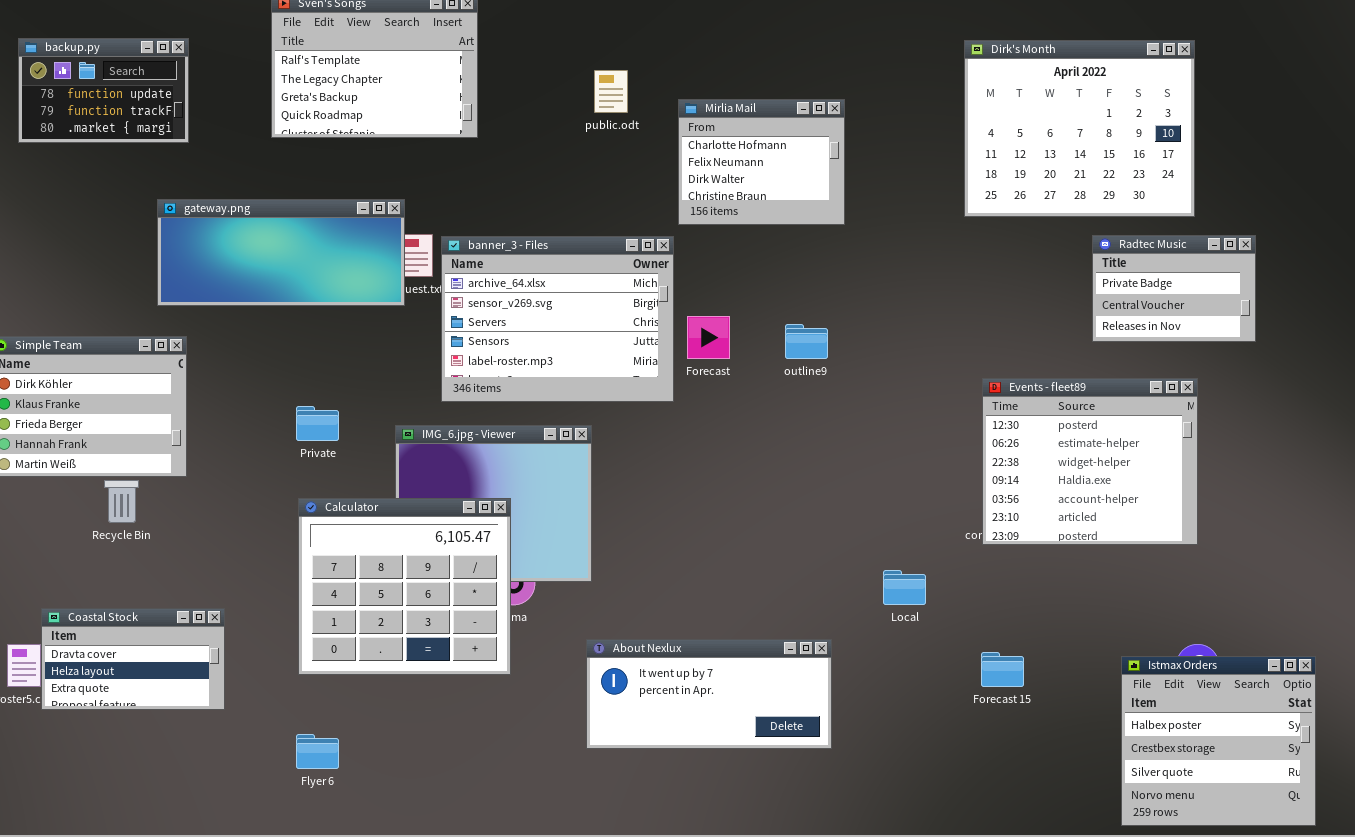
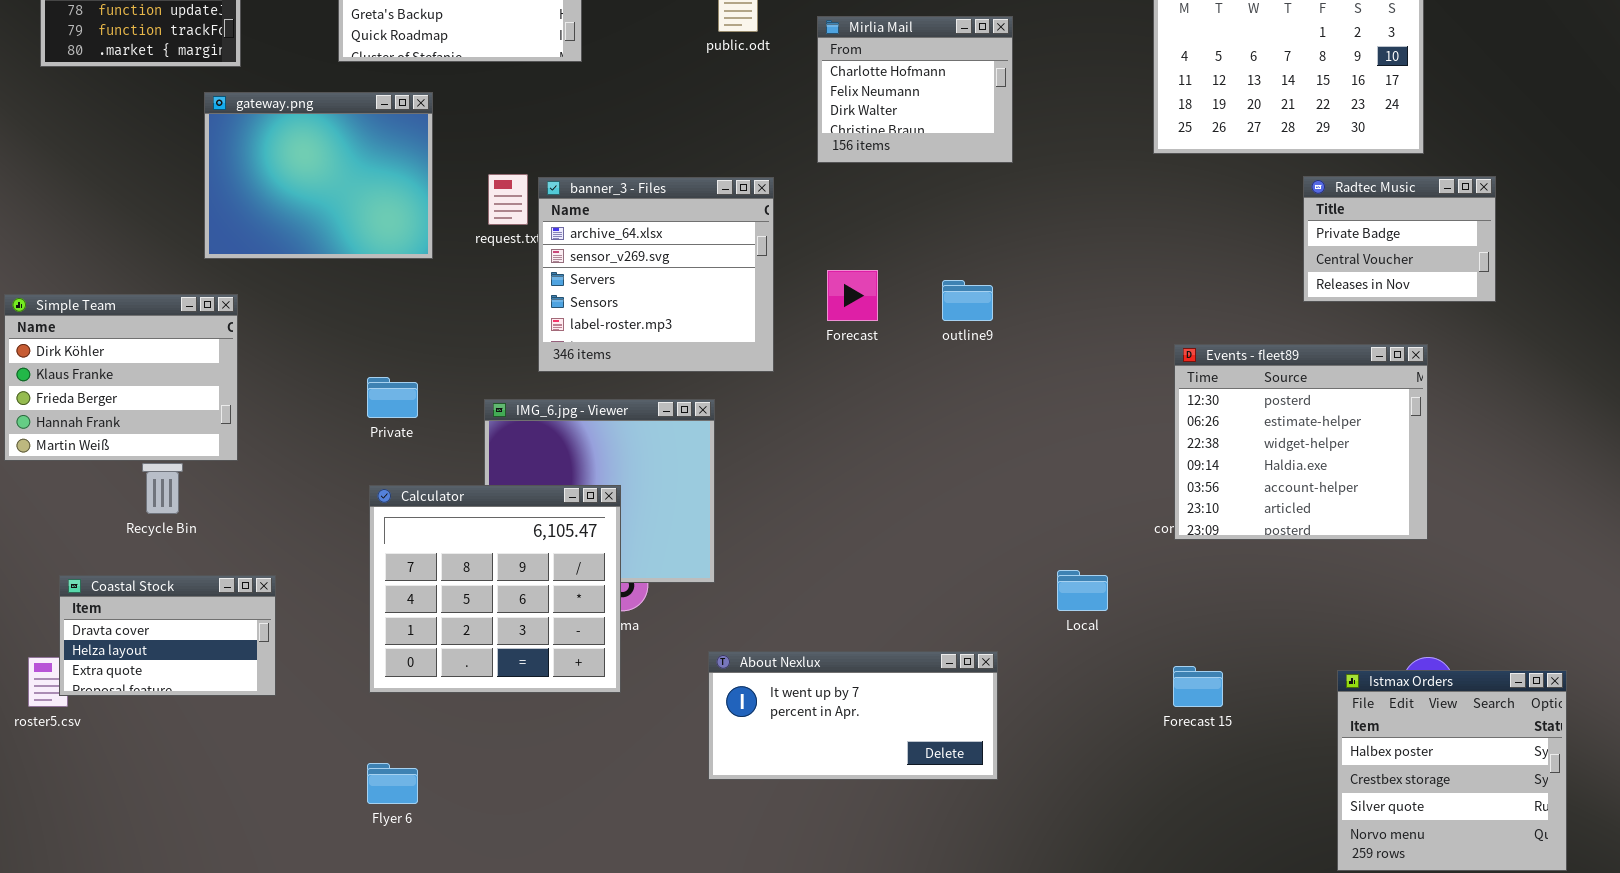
gateway.png: [157,199,405,306] -> [204,92,433,259], resized
banner_3 - Files: [441,236,674,402] -> [538,177,774,372], resized
Coastal Stock: [41,608,225,710] -> [59,575,276,696], moved

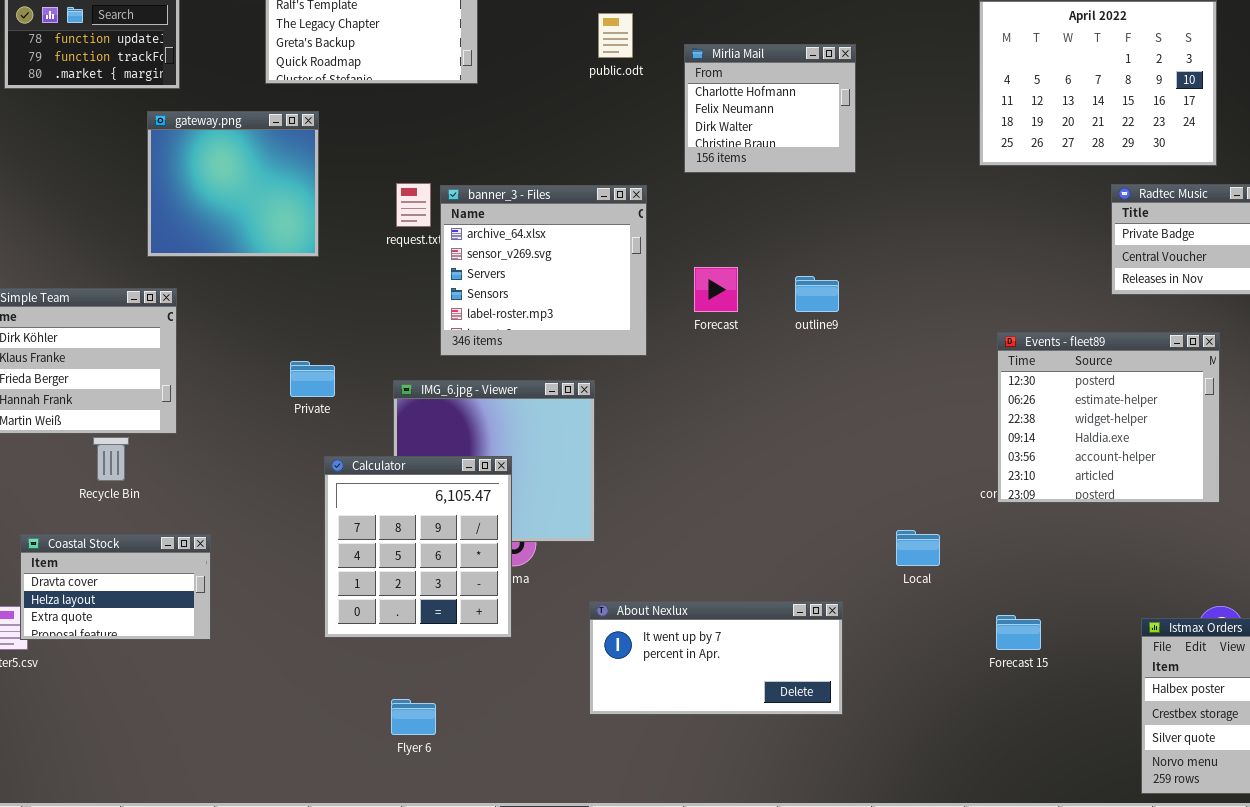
gateway.png: [204,92,433,259] -> [147,111,319,257], resized
Calculator: [369,485,621,693] -> [324,456,512,638], resized
Flyer 6: [367,763,418,804] -> [391,699,436,735], moved

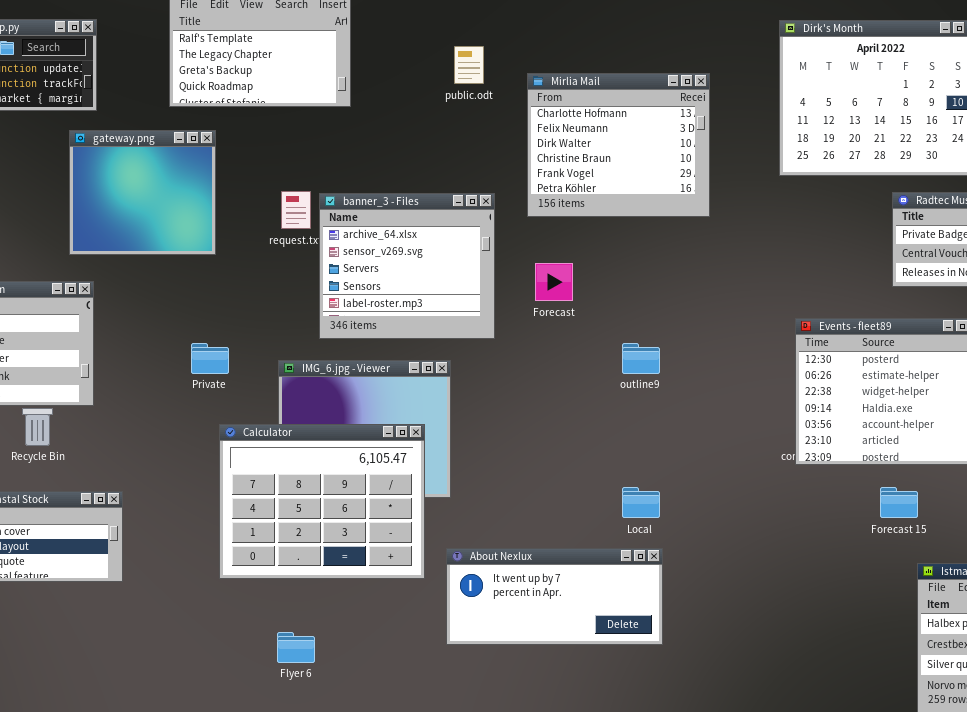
Mirlia Mail: [684,44,856,173] -> [527,73,710,217], resized
outline9: [795,276,839,312] -> [622,343,660,374], moved
Calculator: [324,456,512,638] -> [219,424,425,579], resized
Local: [896,530,940,566] -> [622,487,660,518], moved
Forecast 15: [996,615,1041,650] -> [880,487,918,518], moved

